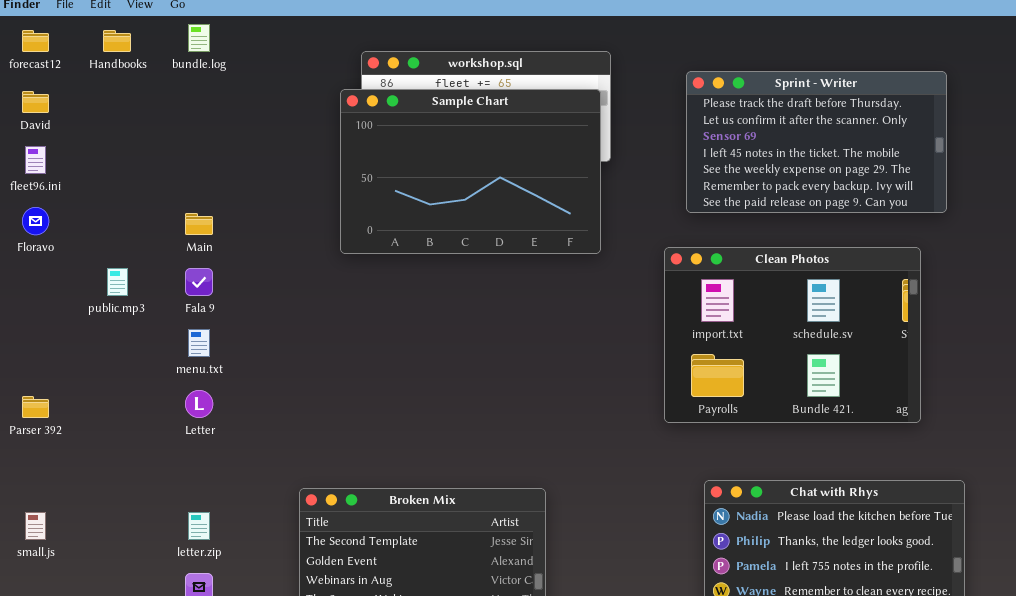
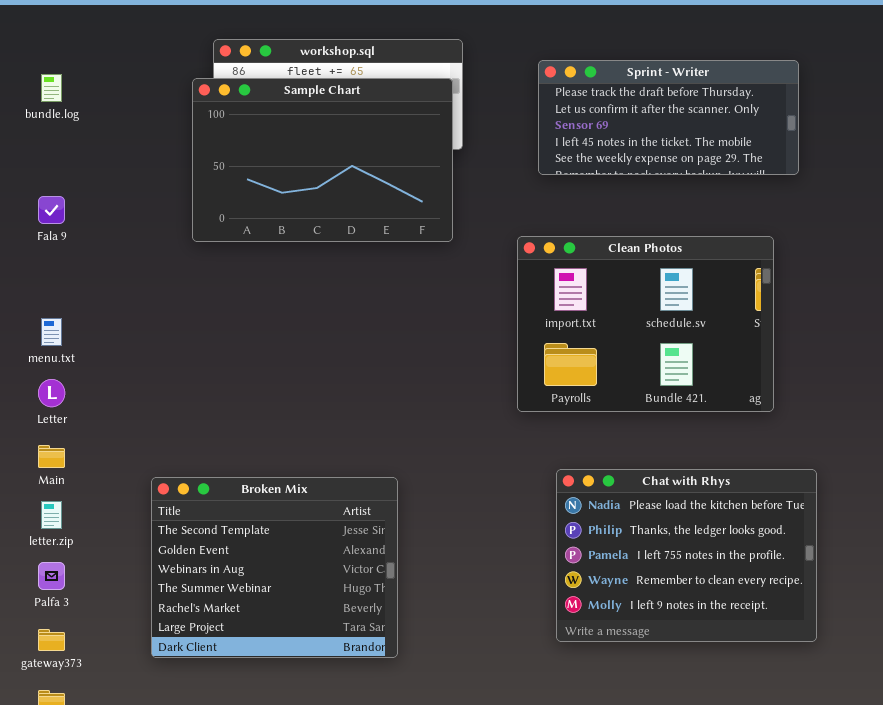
bundle.log: [188,24,210,52] -> [41,74,62,102], moved
Sprint - Writer: [686,71,947,213] -> [538,60,799,175], resized
Main: [185,213,213,235] -> [38,445,65,468], moved
Fala 9: [185,268,213,296] -> [38,196,65,224], moved

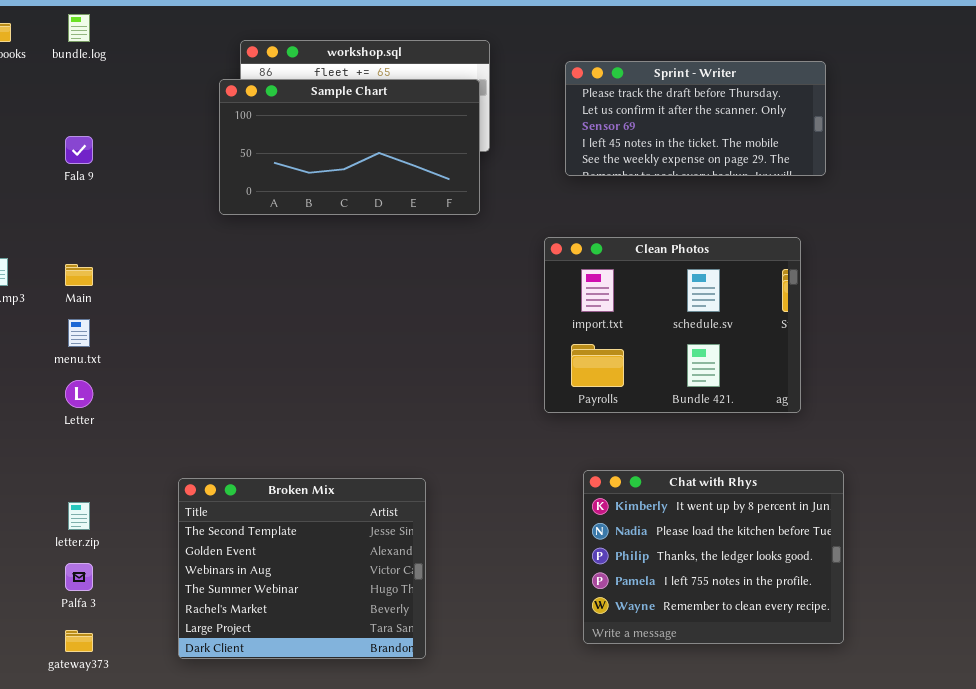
bundle.log: [41,74,62,102] -> [68,14,90,42], moved
Sample Chart: [192,78,453,242] -> [219,79,480,215], resized
Fala 9: [38,196,65,224] -> [65,136,93,164], moved
Main: [38,445,65,468] -> [65,264,93,286], moved
Chat with Rhys: [556,469,817,642] -> [583,470,844,644], scrolled up 1 row

